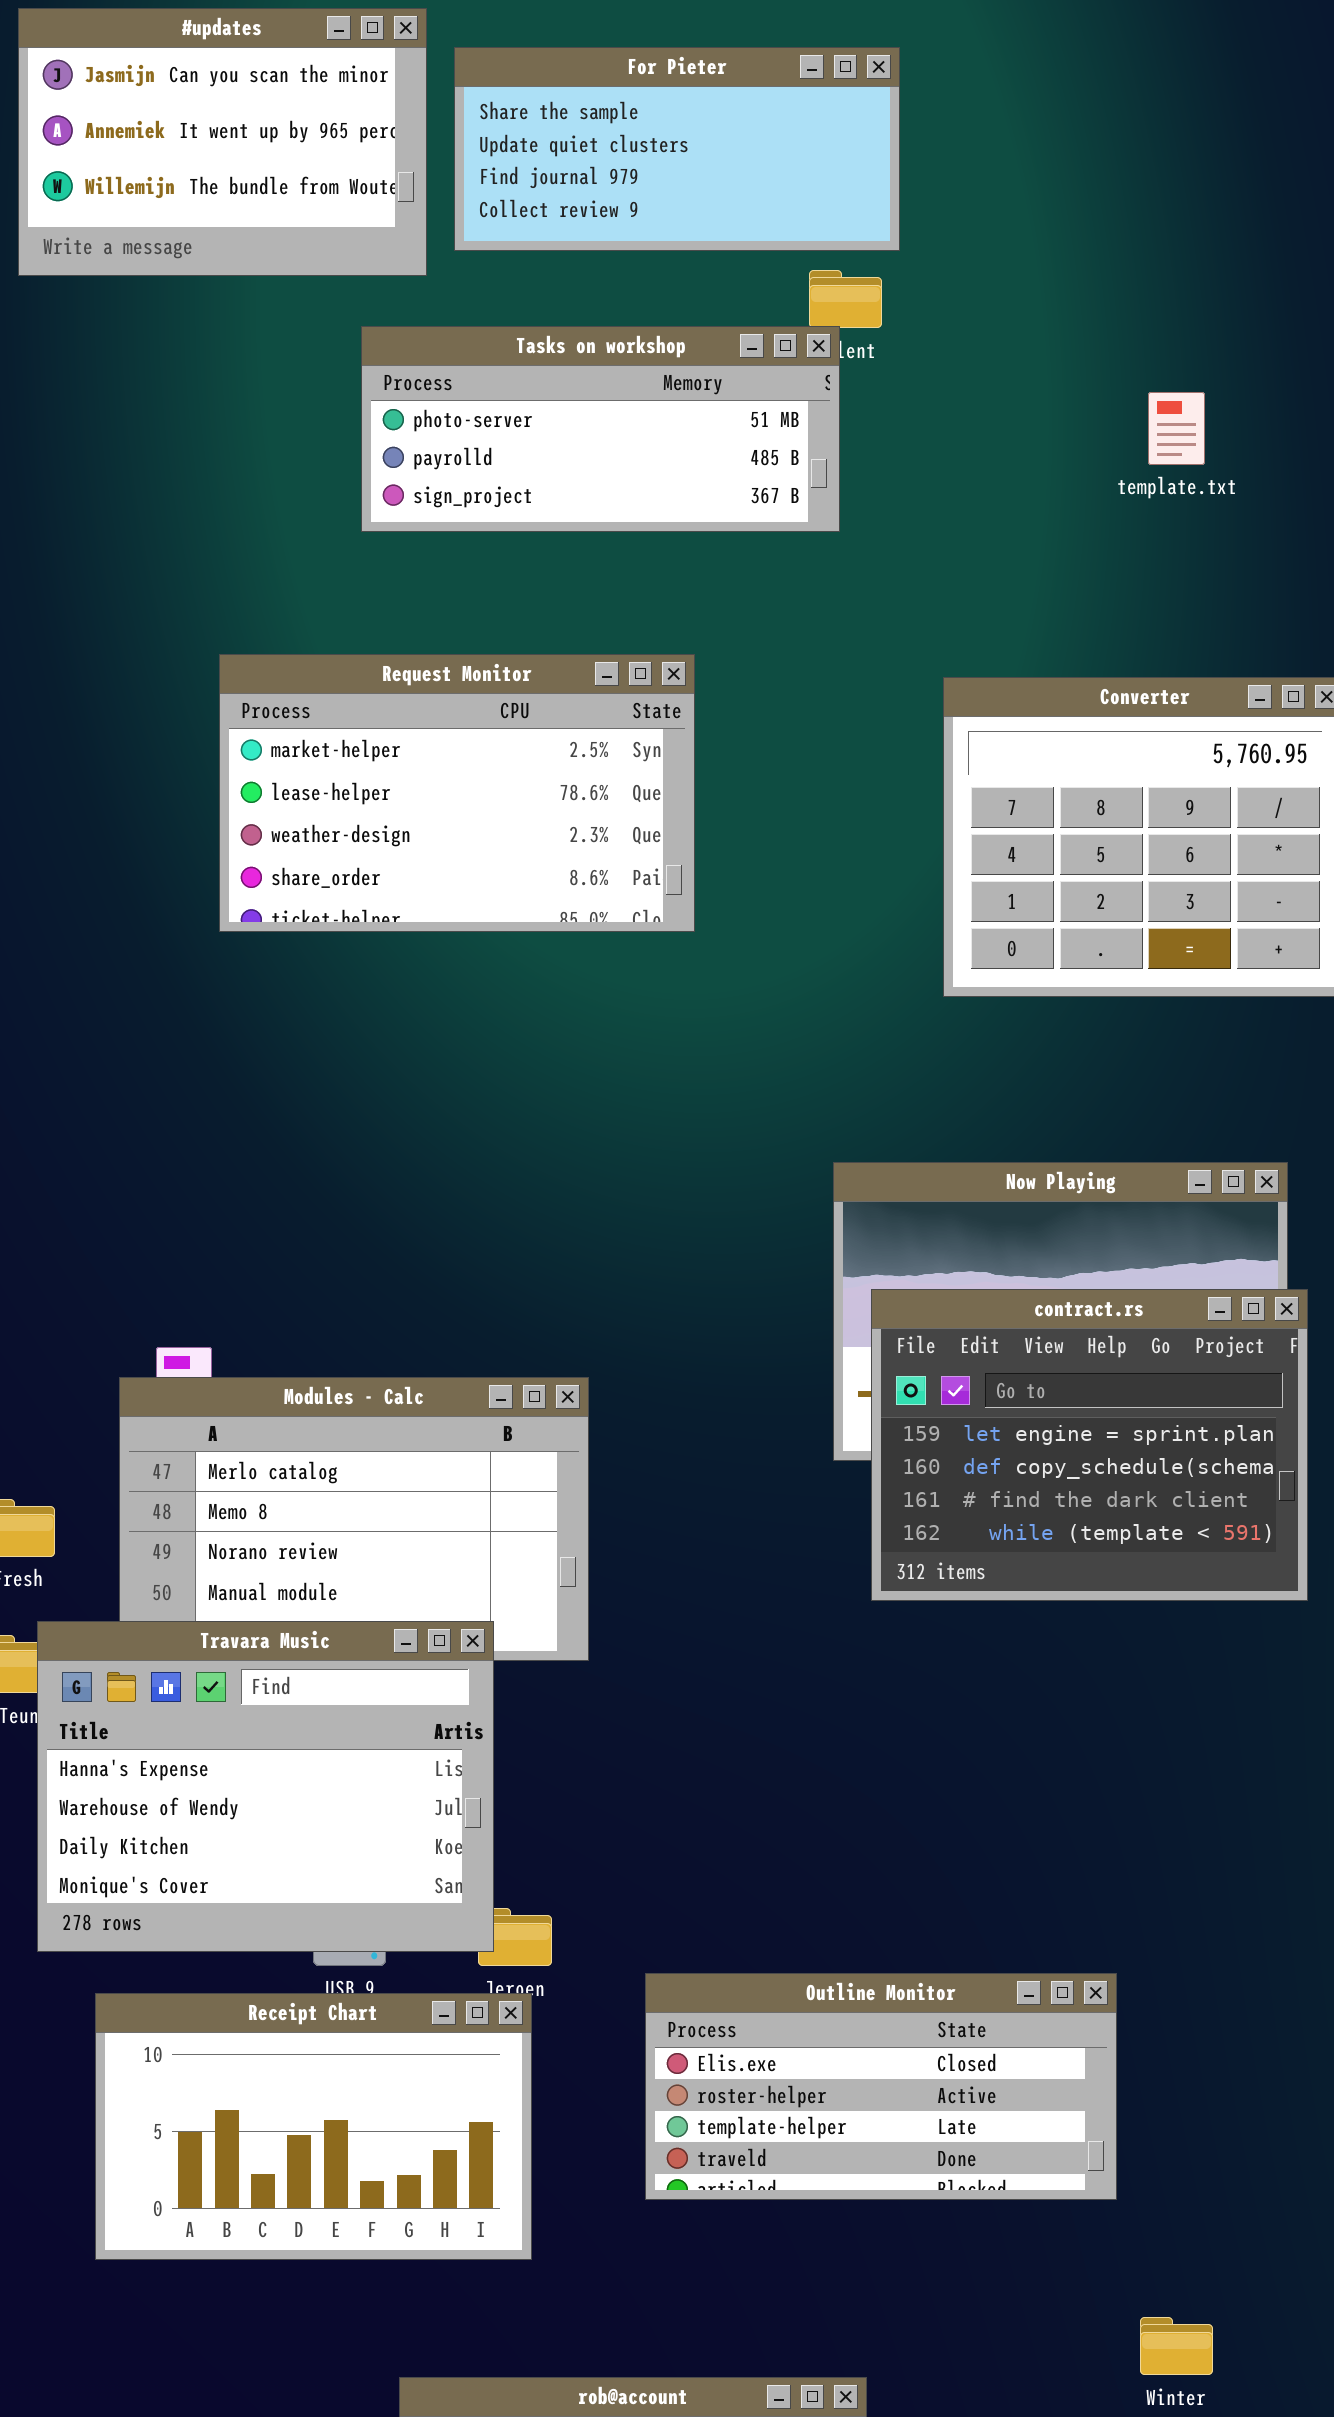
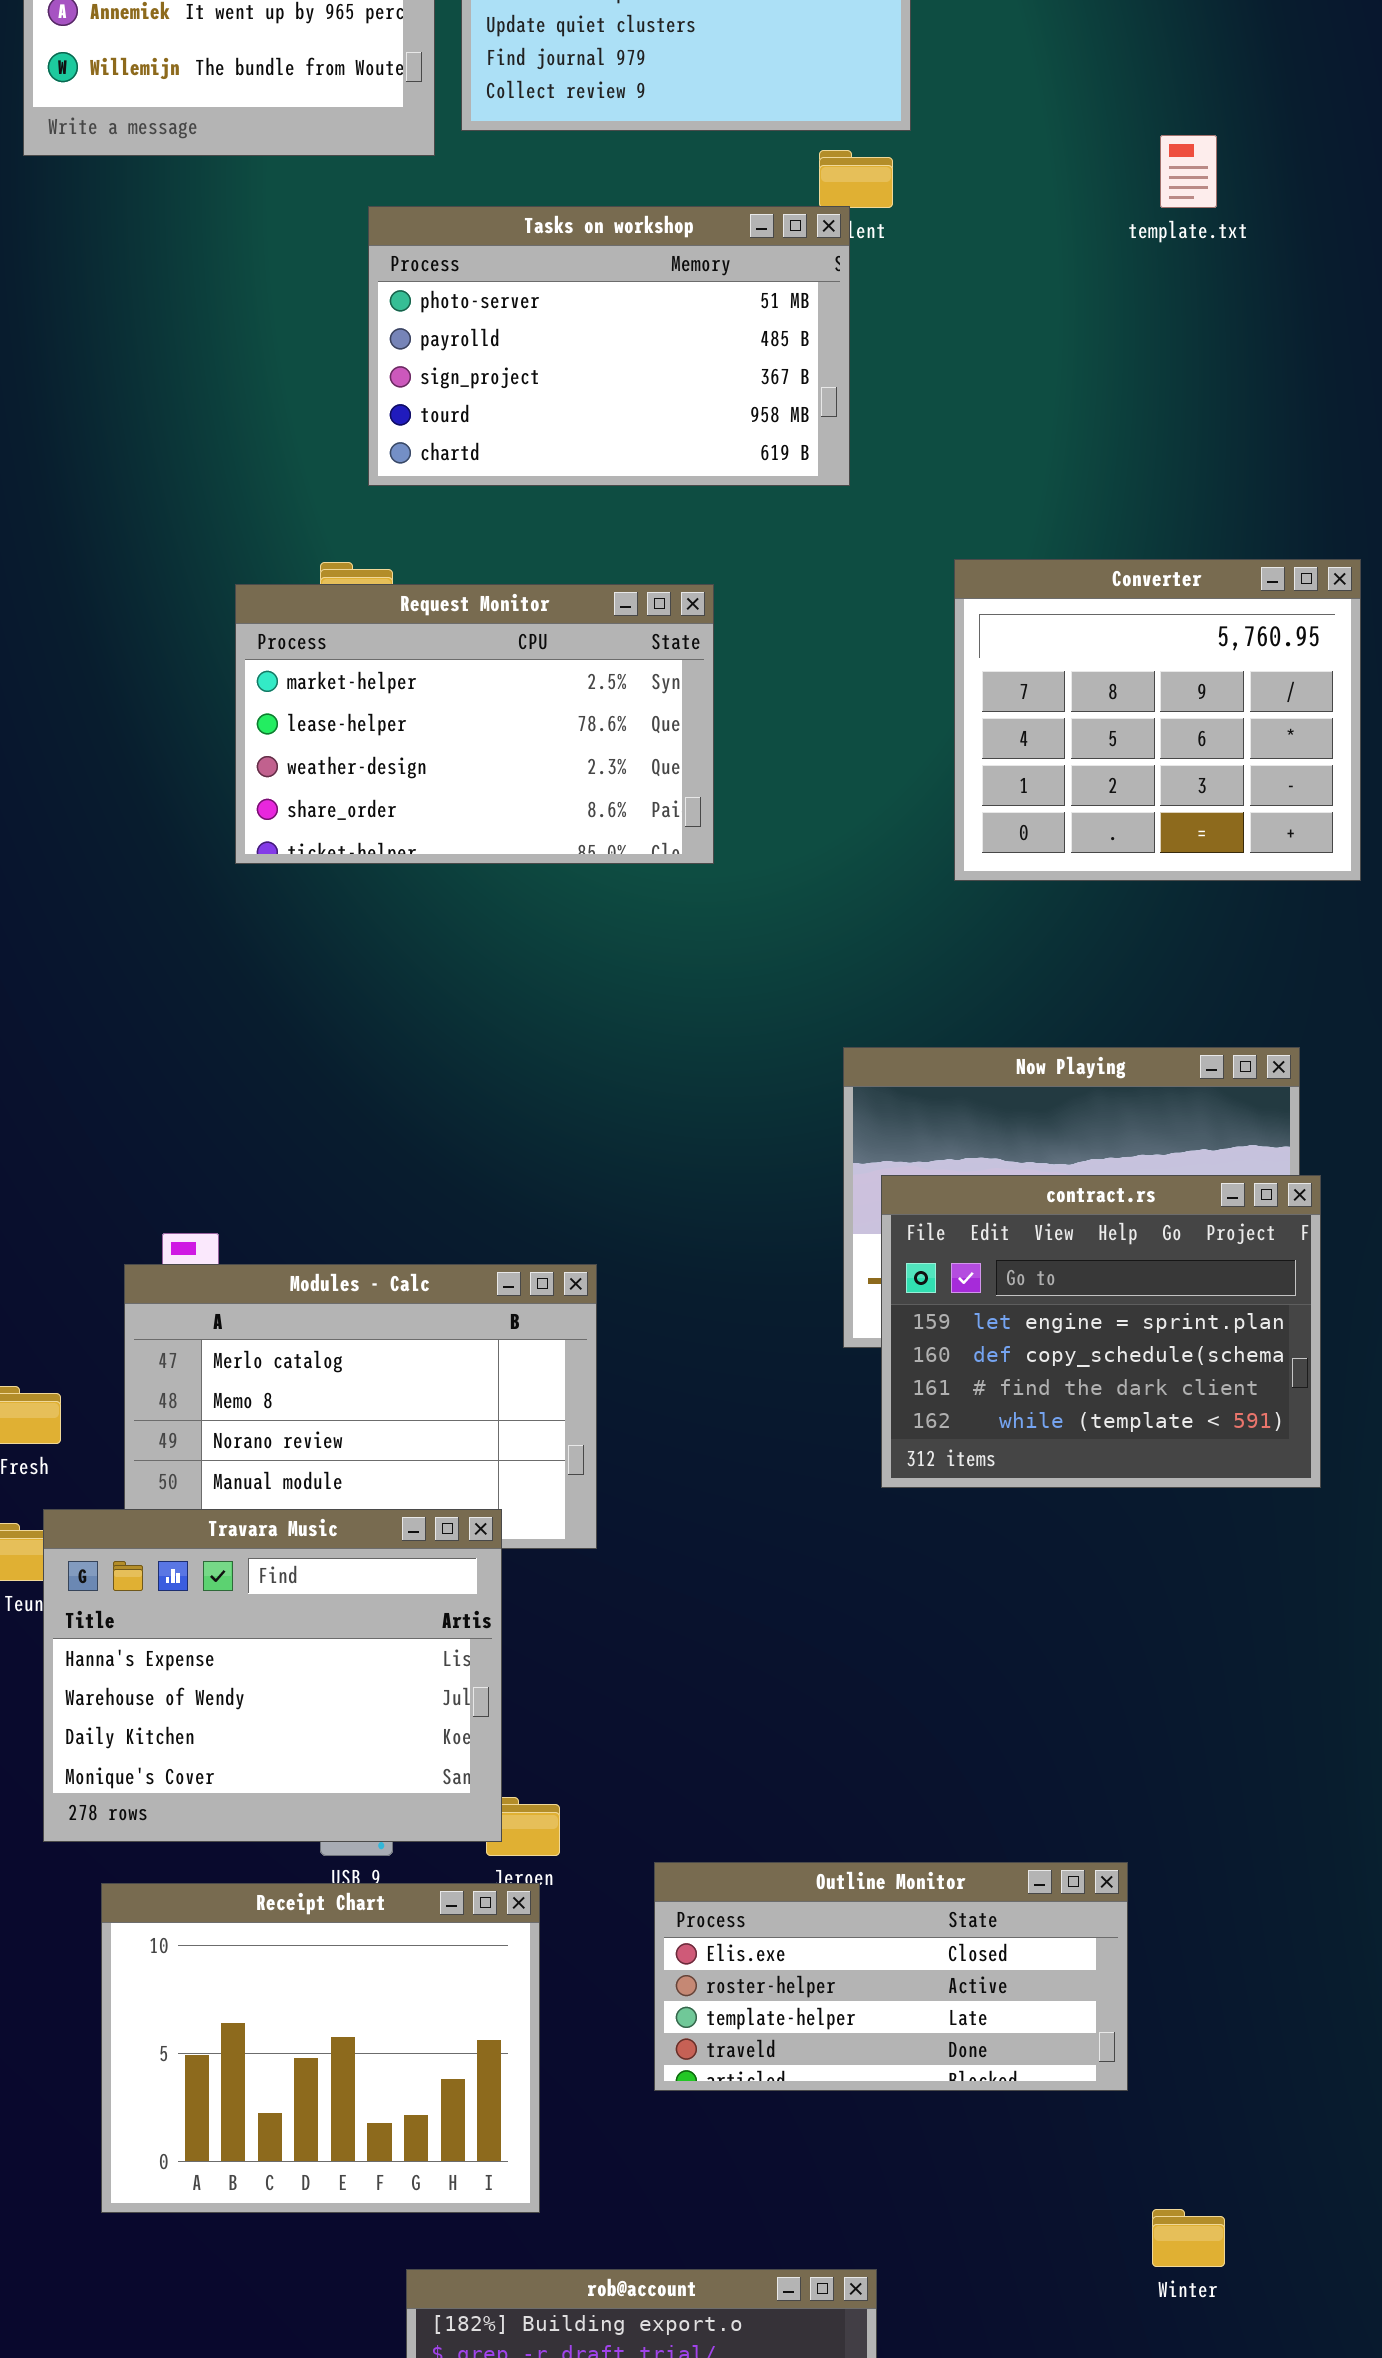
Tasks on workshop: [361,326,840,532] -> [368,206,850,486], resized
template.txt: [1148,392,1205,465] -> [1160,135,1217,208], moved
Request Monitor: [219,654,695,932] -> [235,584,714,864], moved
Receipt Chart: [95,1993,532,2260] -> [101,1883,540,2213], resized

